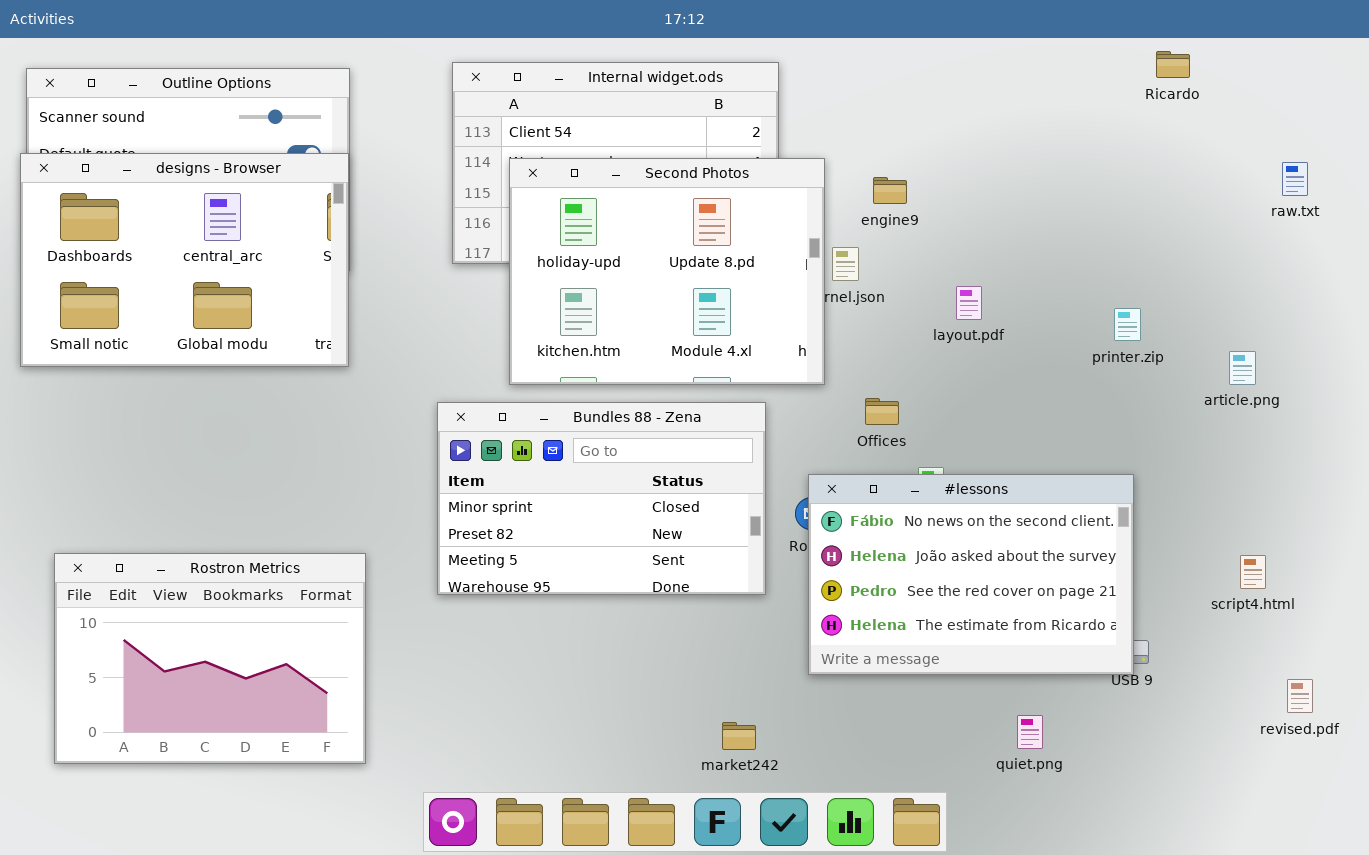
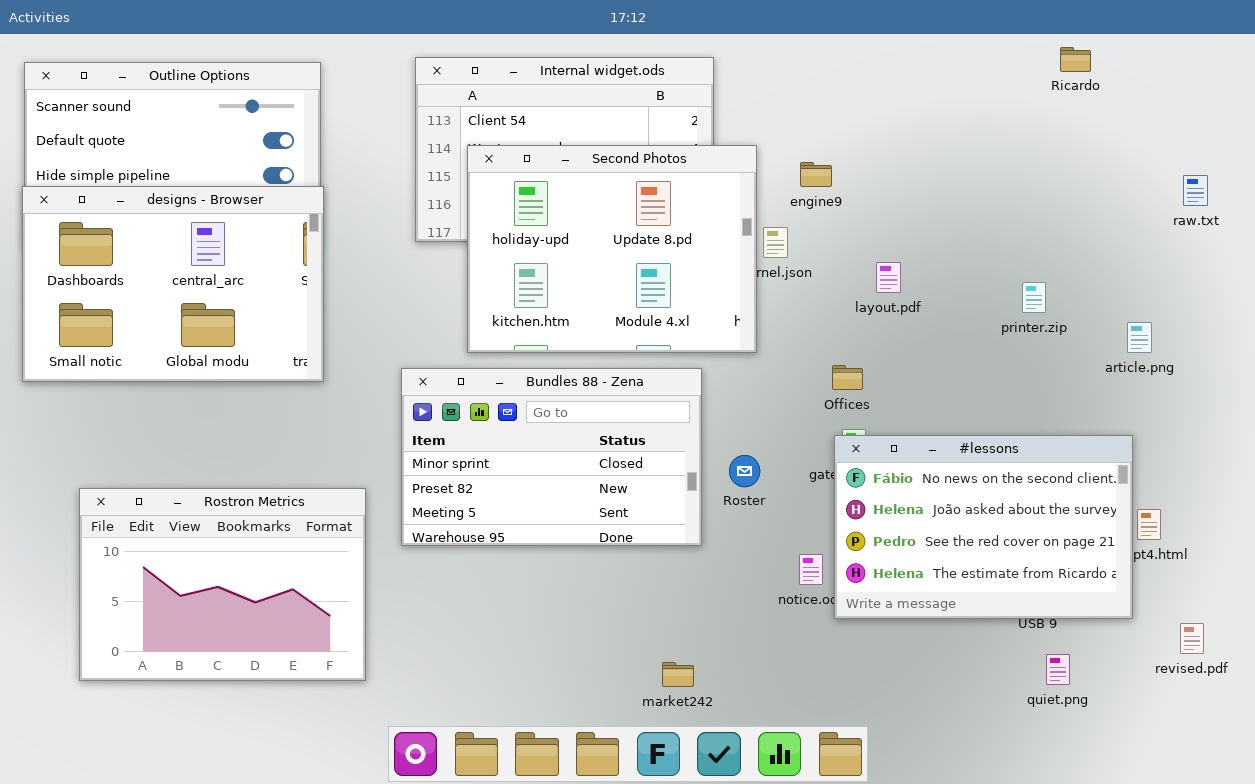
designs - Browser: [20,153,349,367] -> [22,186,324,382], moved
raw.txt: [1282,162,1308,196] -> [1183,175,1208,206], moved
Offices: [865,398,899,425] -> [832,365,863,390], moved
#lessons: [808,474,1134,675] -> [834,435,1133,619], moved
Rostron Metrics: [54,553,366,764] -> [79,488,366,681], moved
quiet.png: [1017,715,1043,749] -> [1046,654,1070,685], moved

